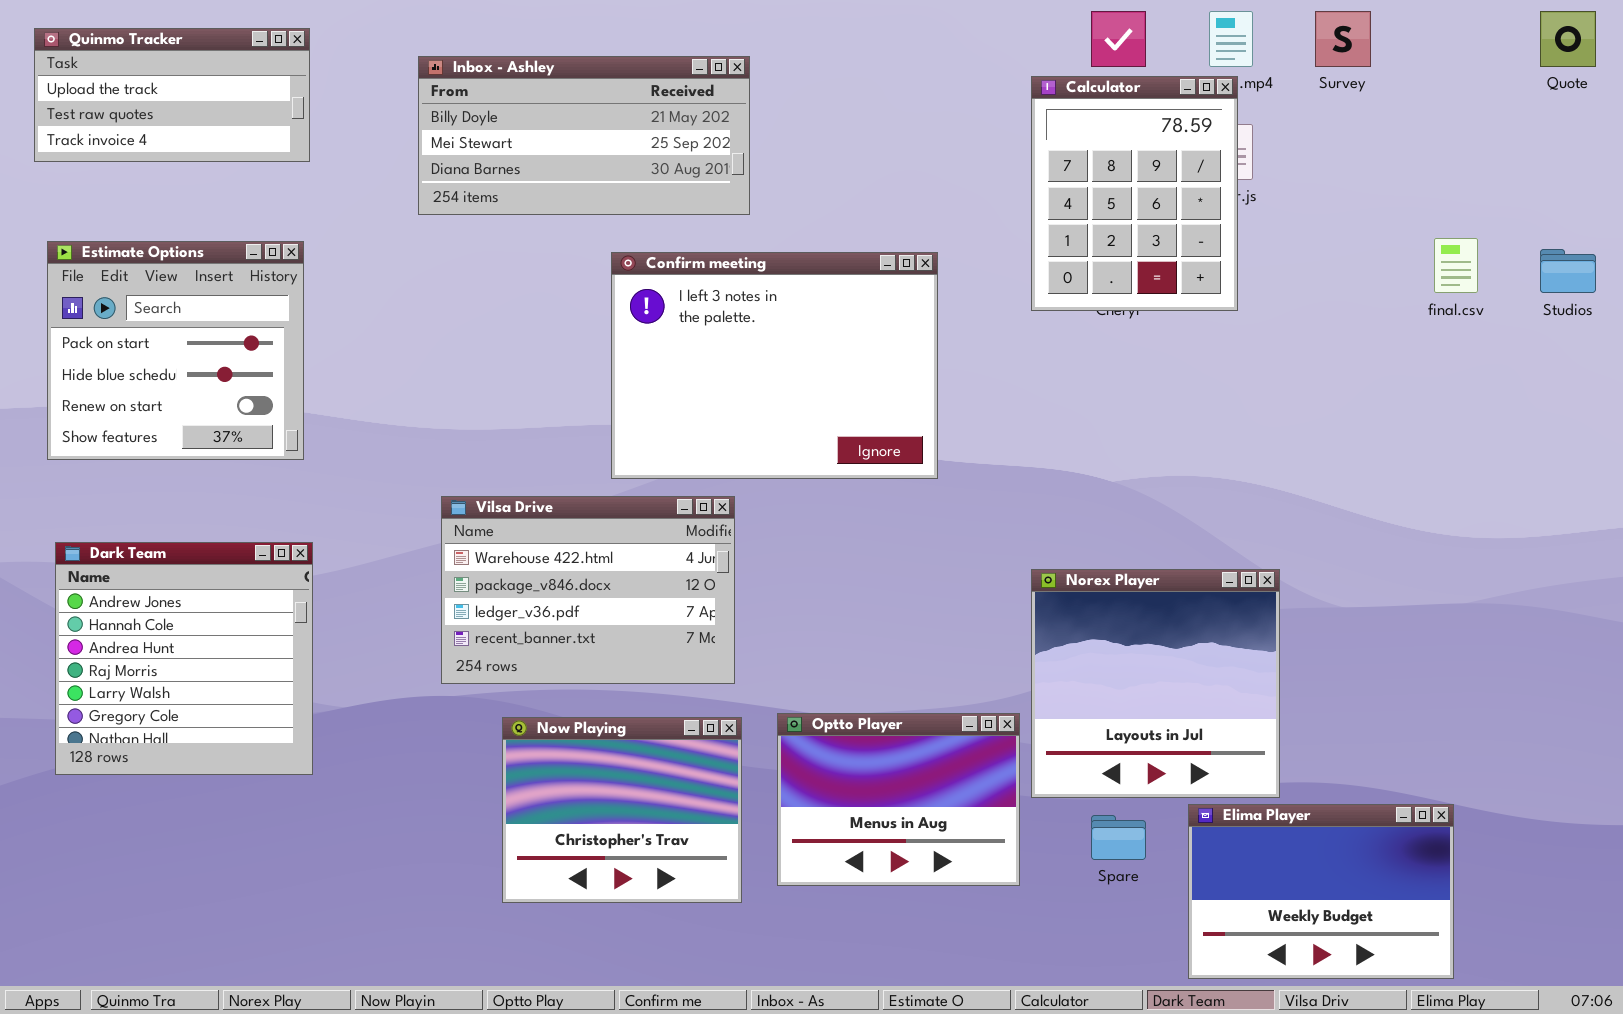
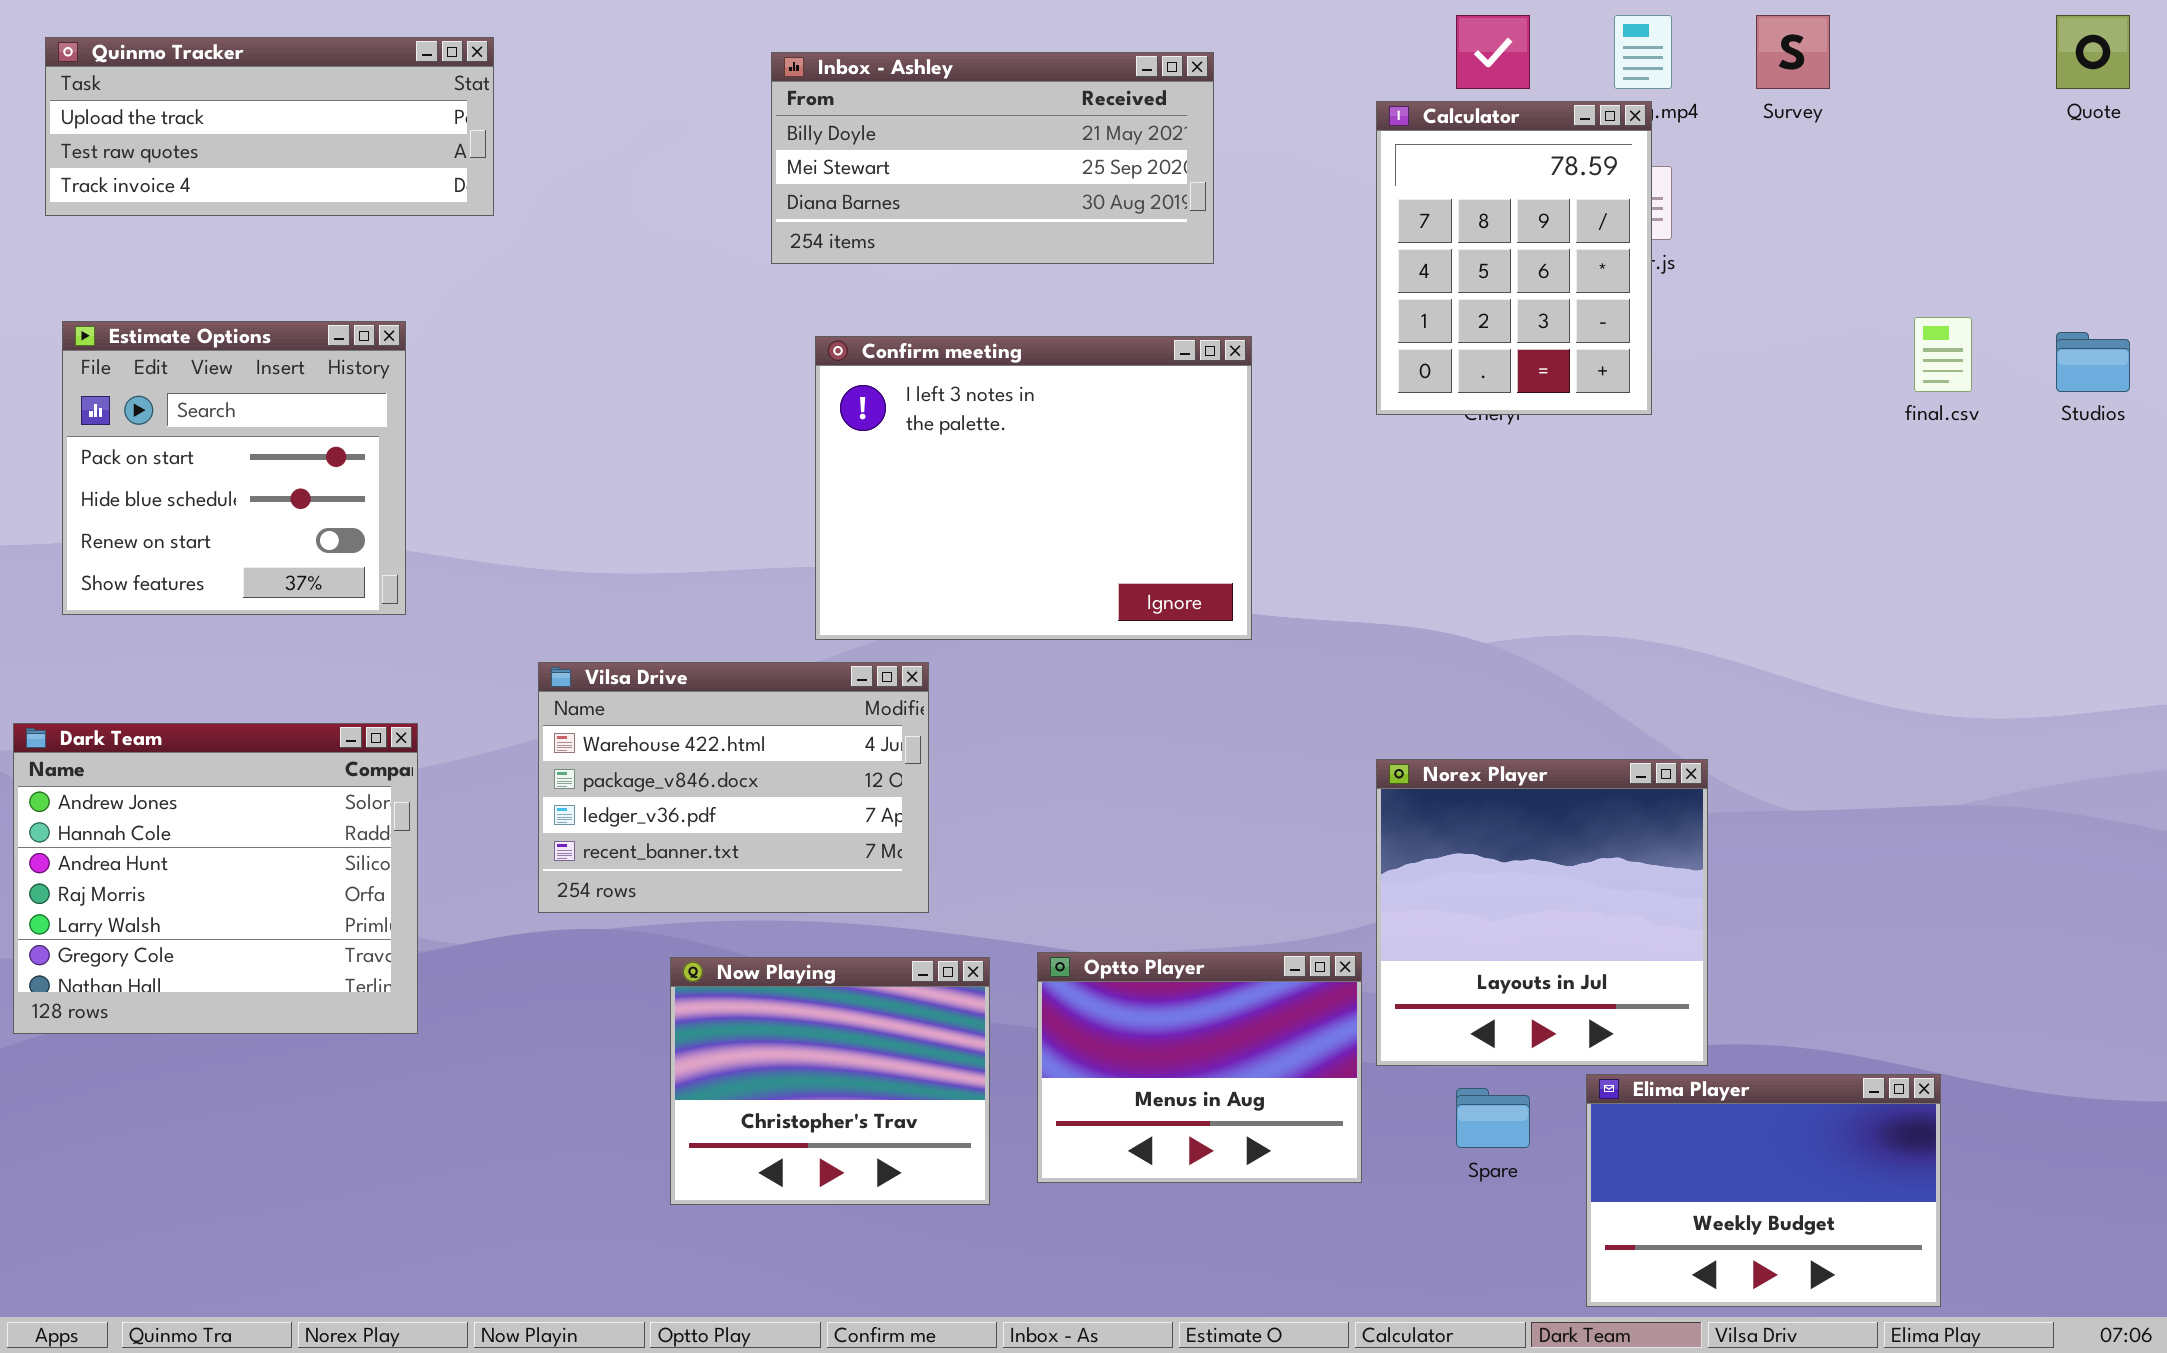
Quinmo Tracker: [34,28,310,162] -> [45,37,494,216], resized
Inbox - Ashley: [418,56,750,215] -> [771,52,1214,264], moved
Vilsa Drive: [441,496,735,684] -> [538,662,929,913], moved
Dark Team: [55,542,313,775] -> [13,723,418,1034], resized

